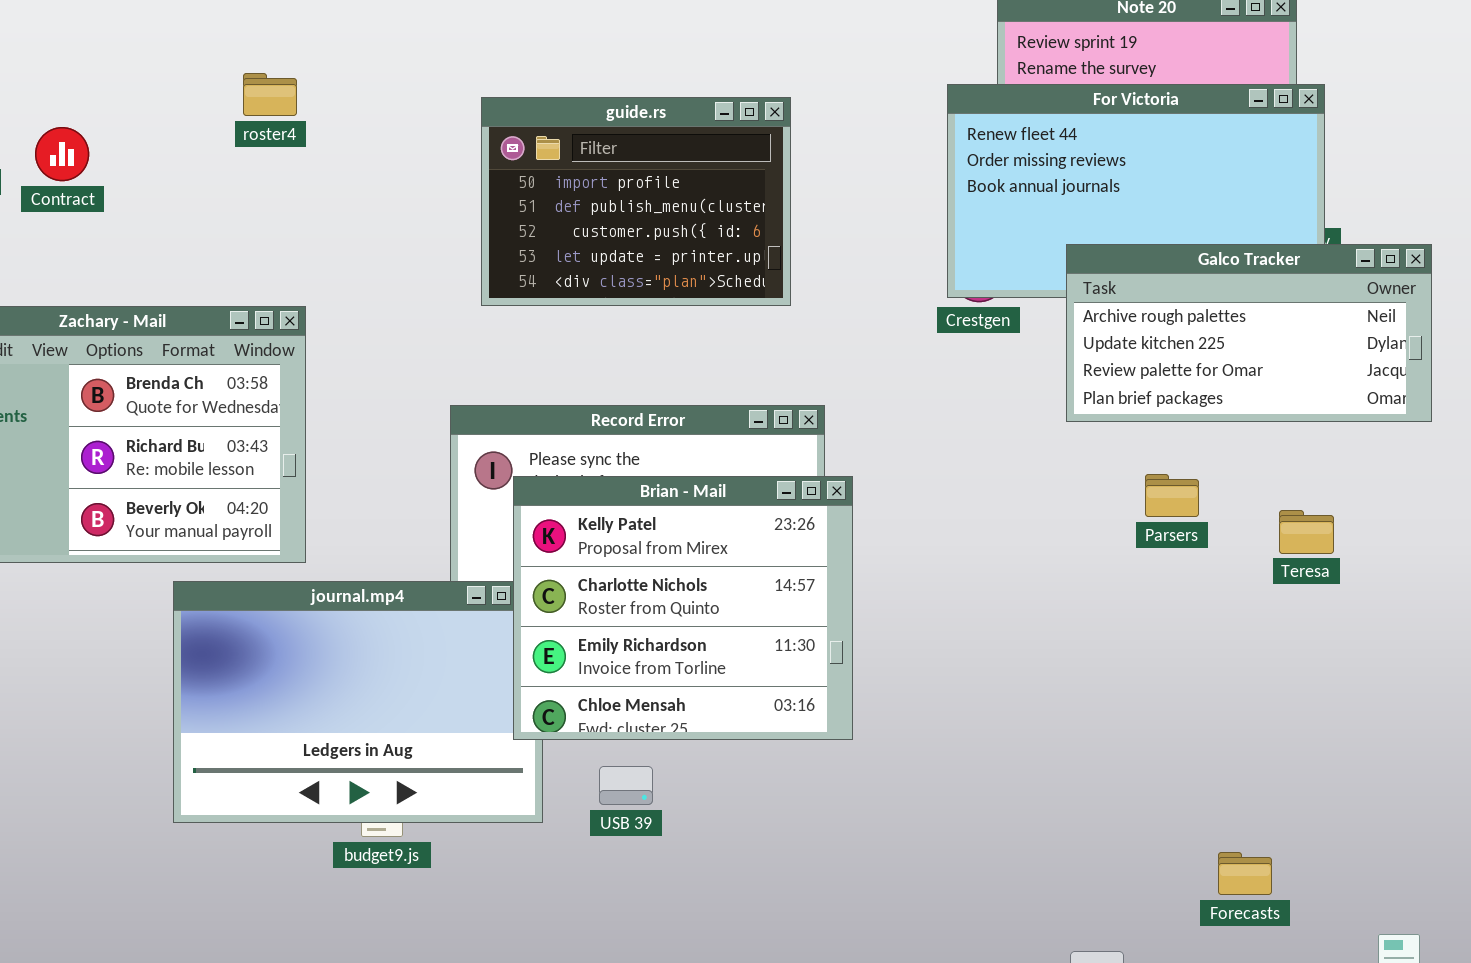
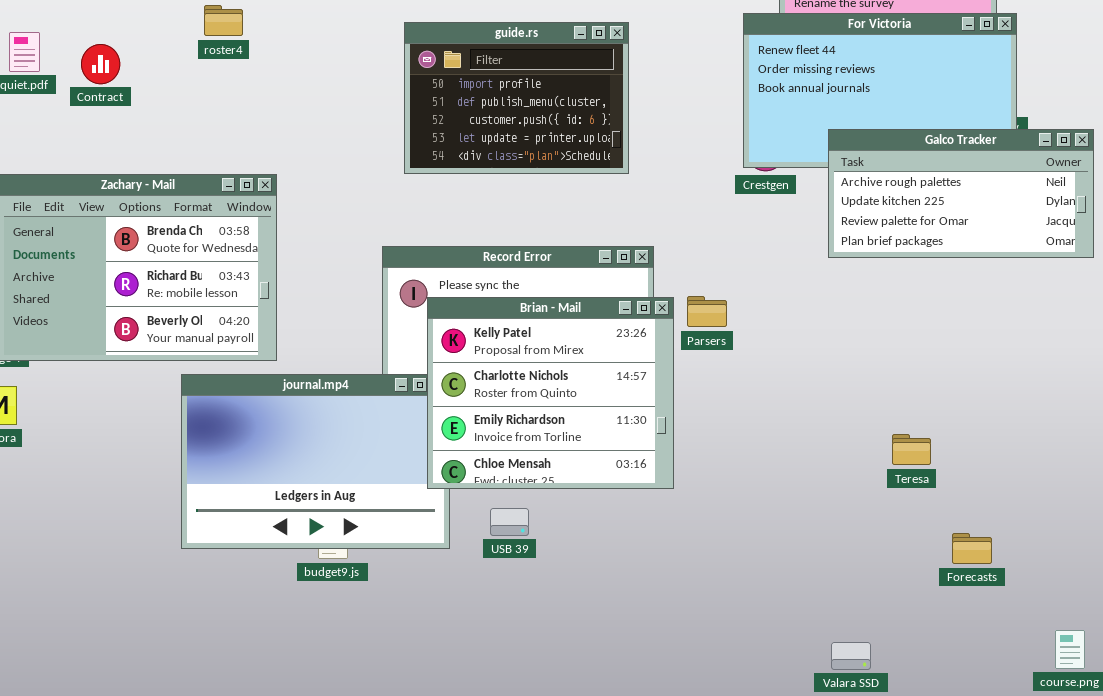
roster4: [243,73,297,116] -> [204,5,243,36], moved
Parsers: [1145,474,1199,517] -> [687,296,727,327], moved
Teresa: [1279,510,1334,554] -> [892,434,931,465], moved
Forecasts: [1218,852,1272,895] -> [952,533,992,564], moved

